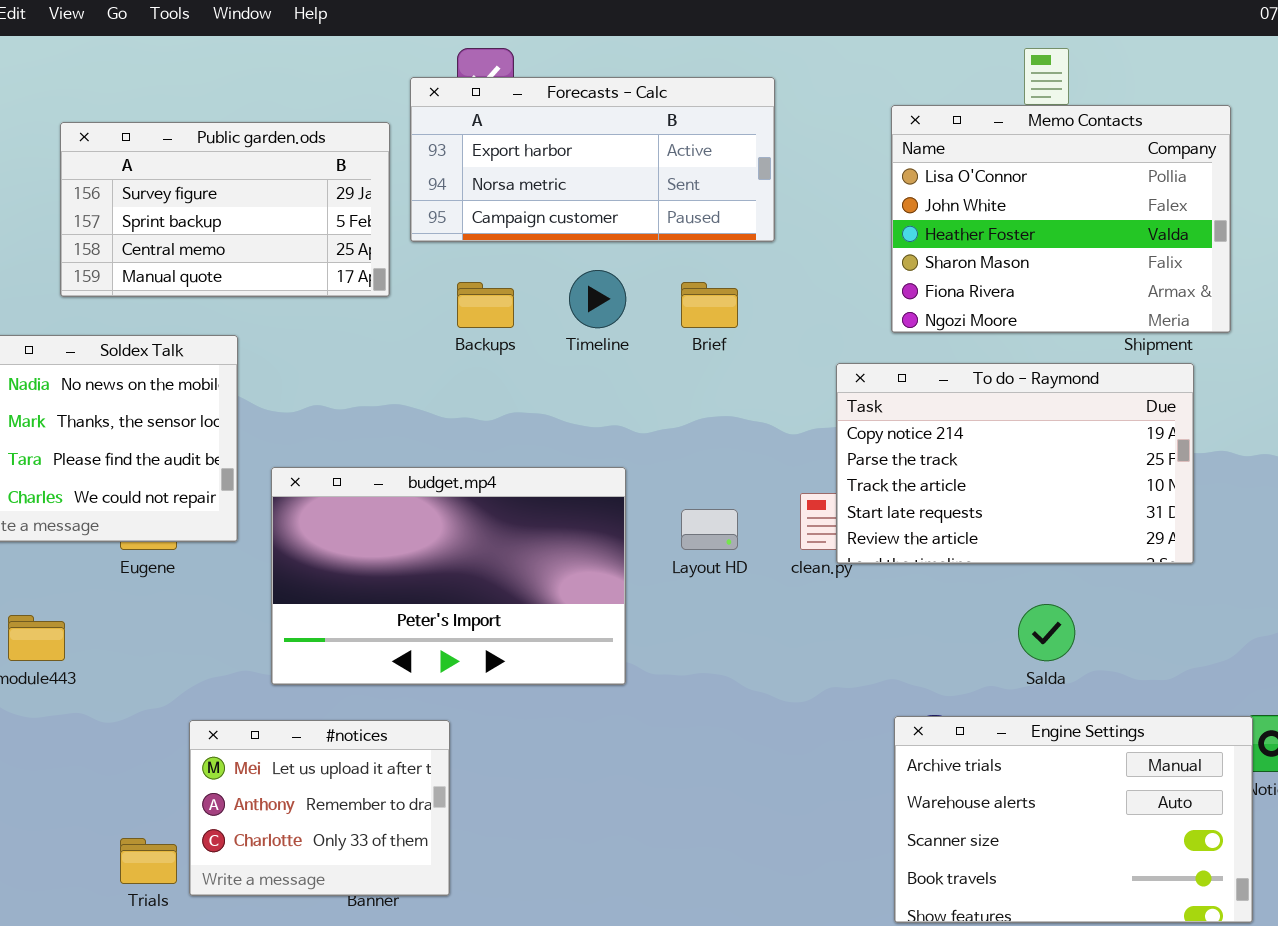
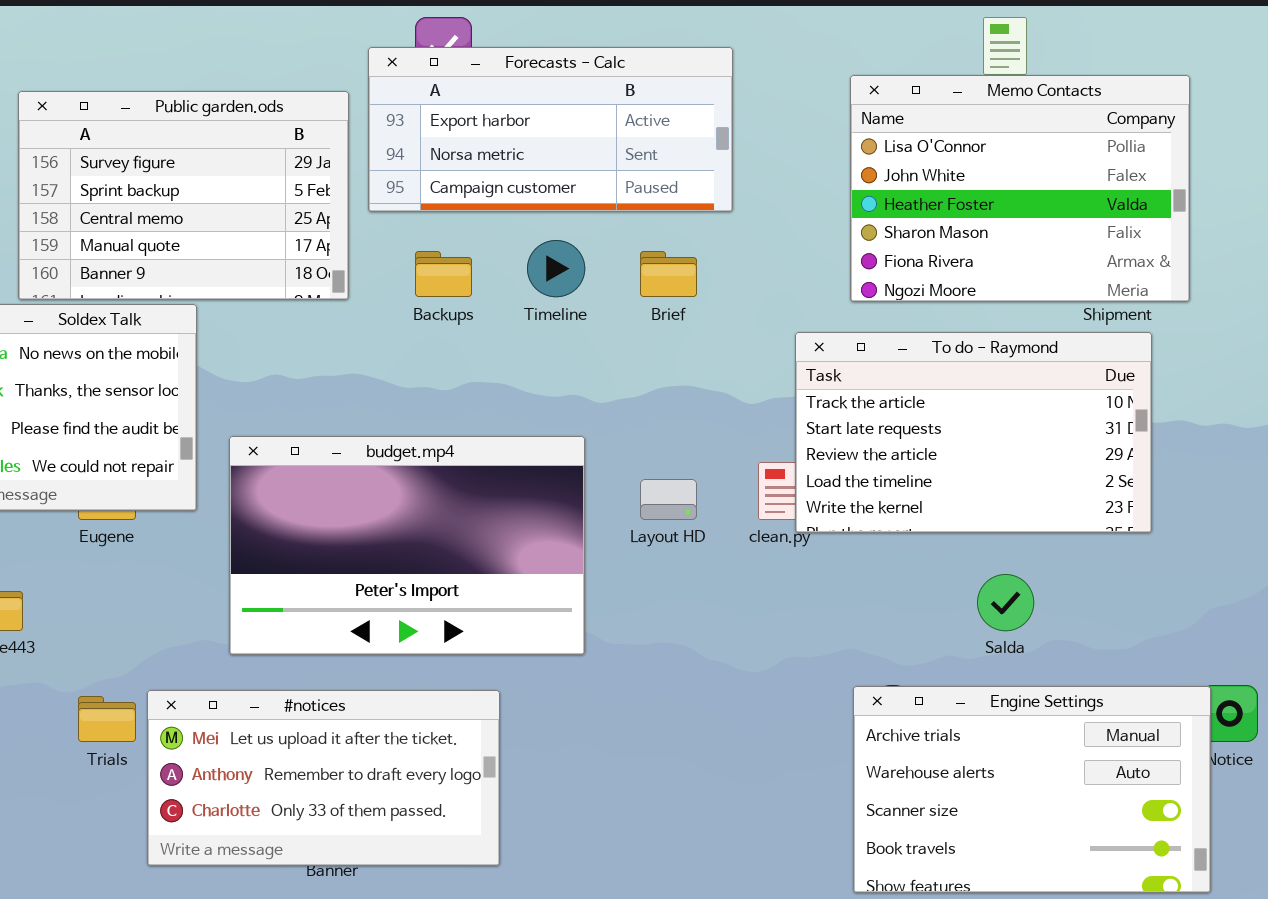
Public garden.ods: [60,122,390,297] -> [18,91,349,300], resized
To do - Raymond: [836,363,1194,564] -> [795,332,1152,533], scrolled down 2 rows
#notices: [189,720,450,896] -> [147,690,500,866], resized
Trials: [120,838,177,884] -> [78,696,136,742], moved

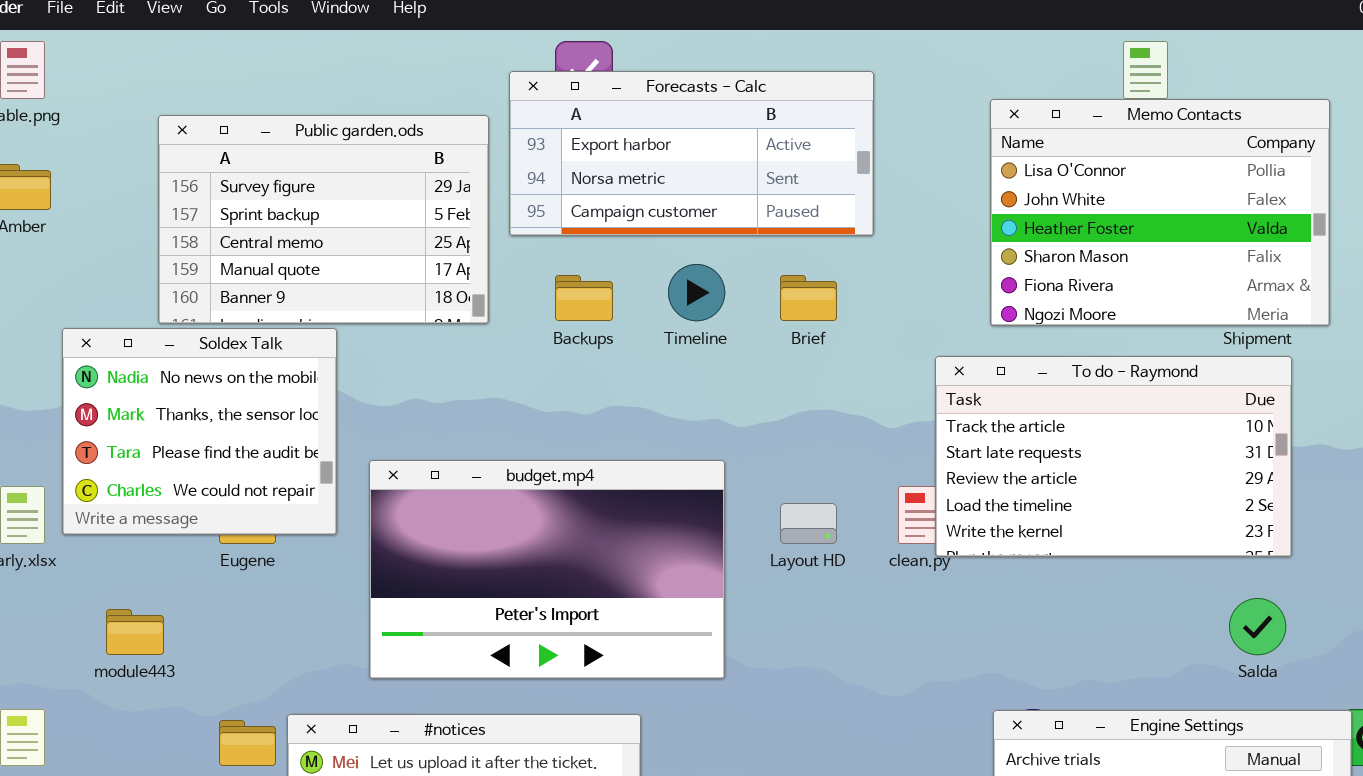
Salda: [977,574,1034,631] -> [1229,598,1286,655], moved

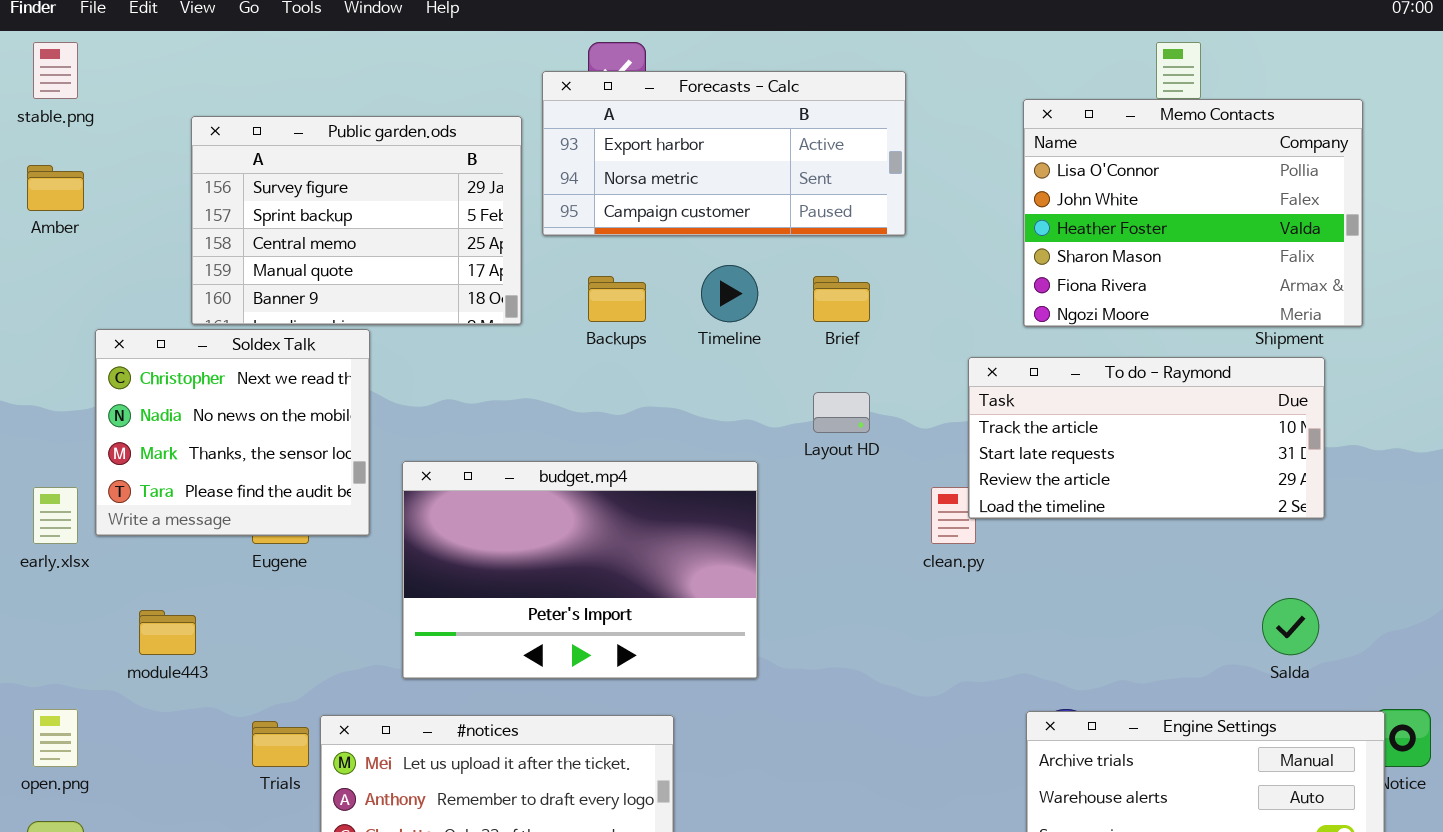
Soldex Talk: [62,328,337,535] -> [95,329,370,536], scrolled up 1 row
To do - Raymond: [935,356,1292,557] -> [968,357,1325,519], resized
Layout HD: [780,503,837,544] -> [813,392,870,433], moved

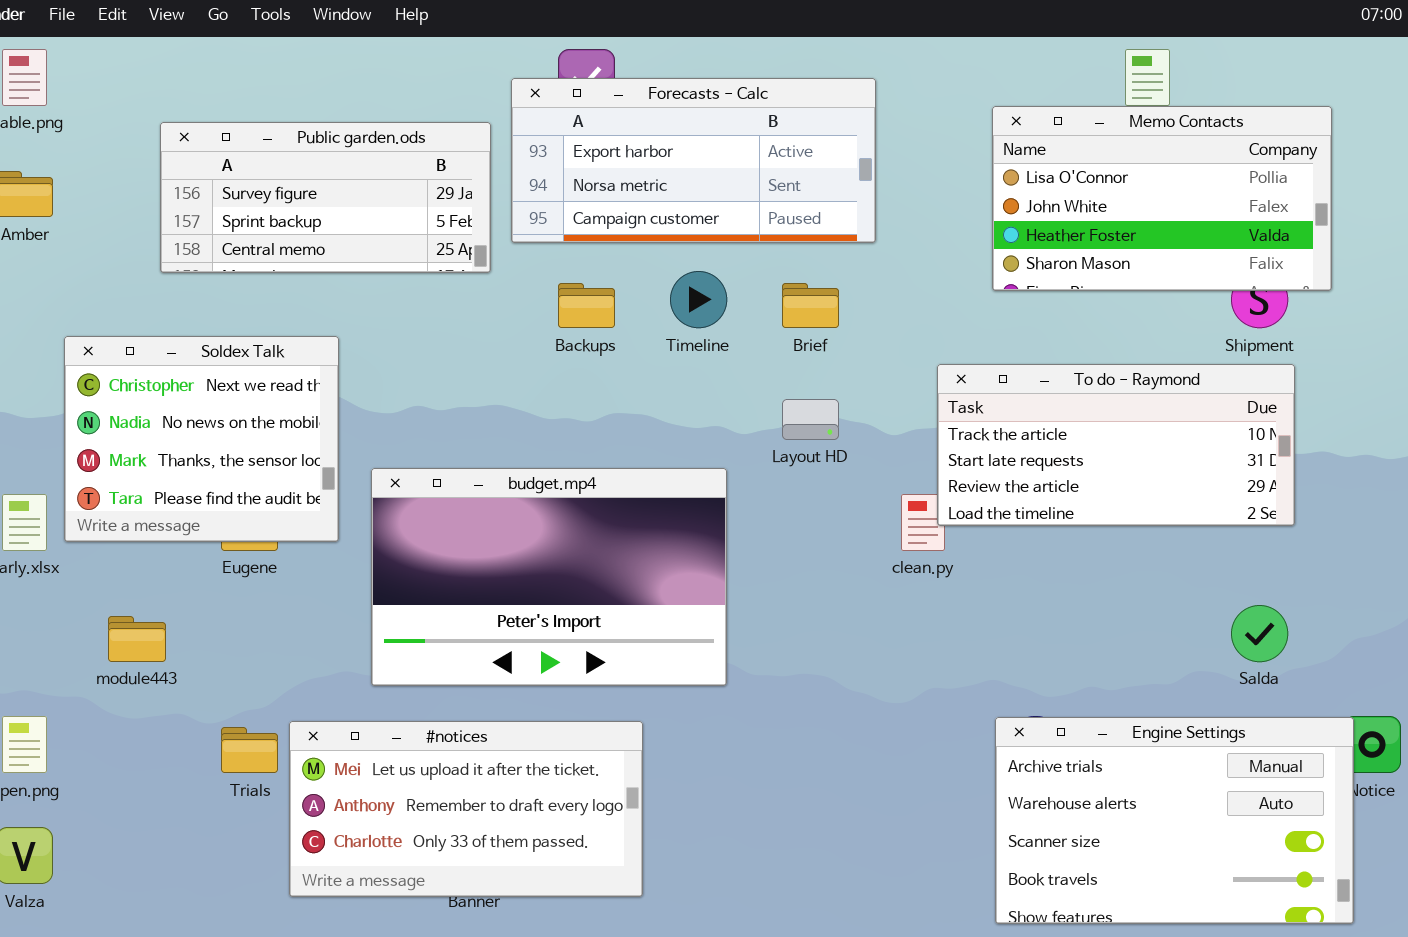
Memo Contacts: [1023,99,1363,327] -> [992,106,1332,291], resized
Public garden.ods: [191,116,522,325] -> [160,122,491,273], resized

